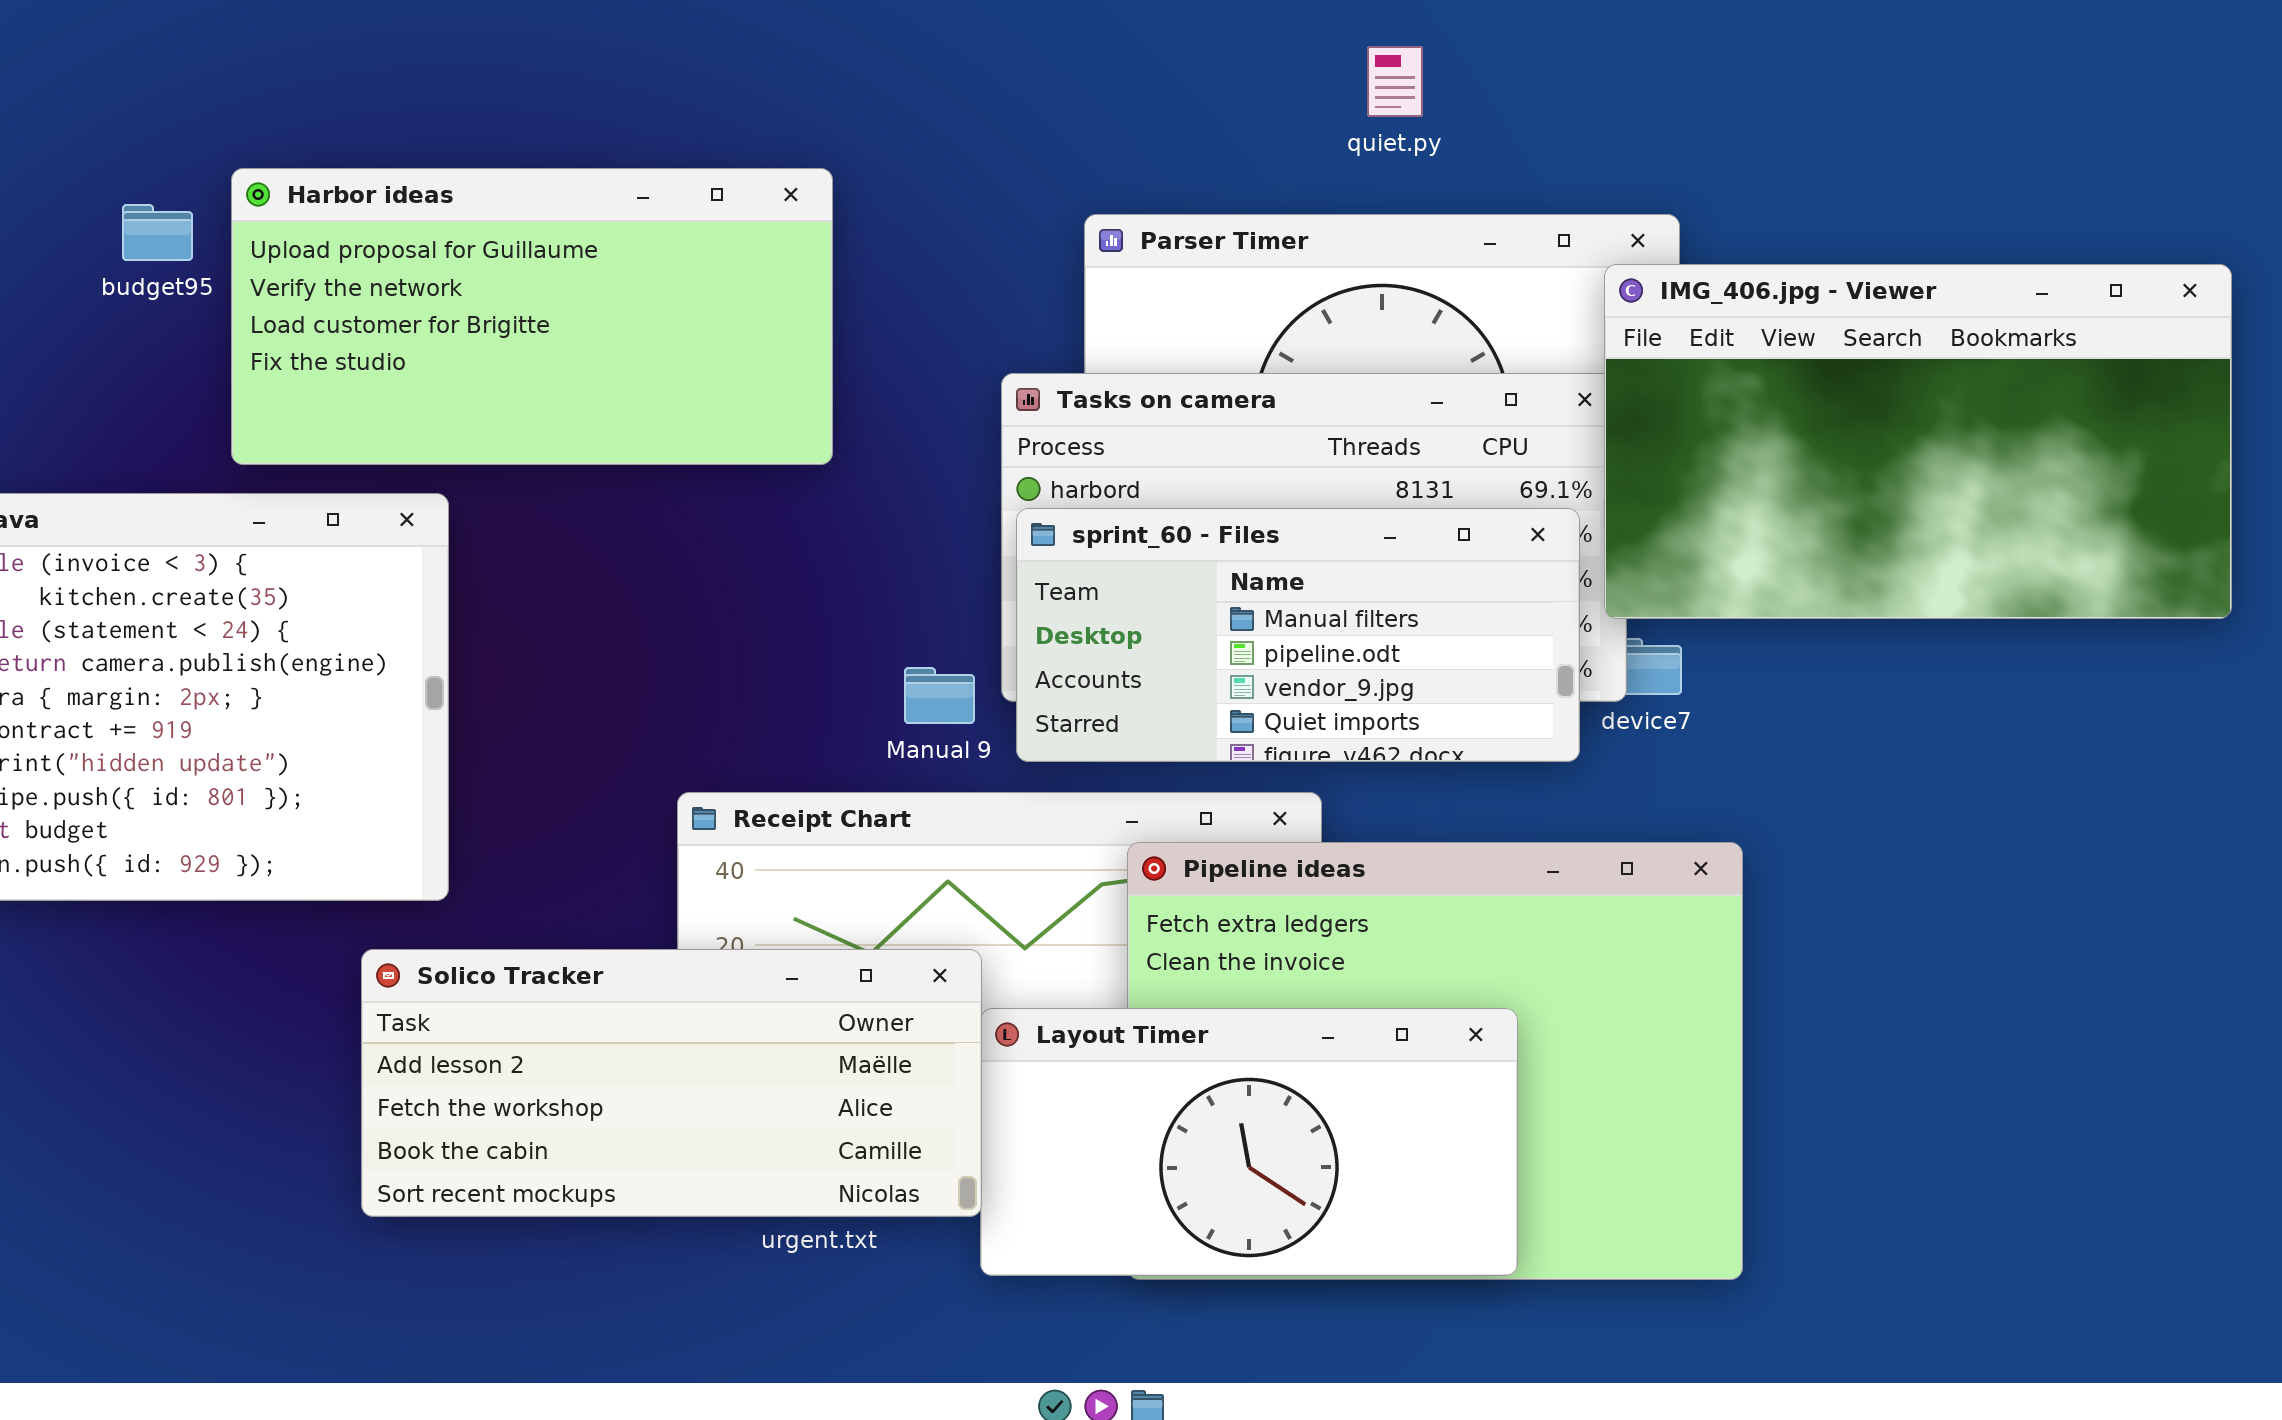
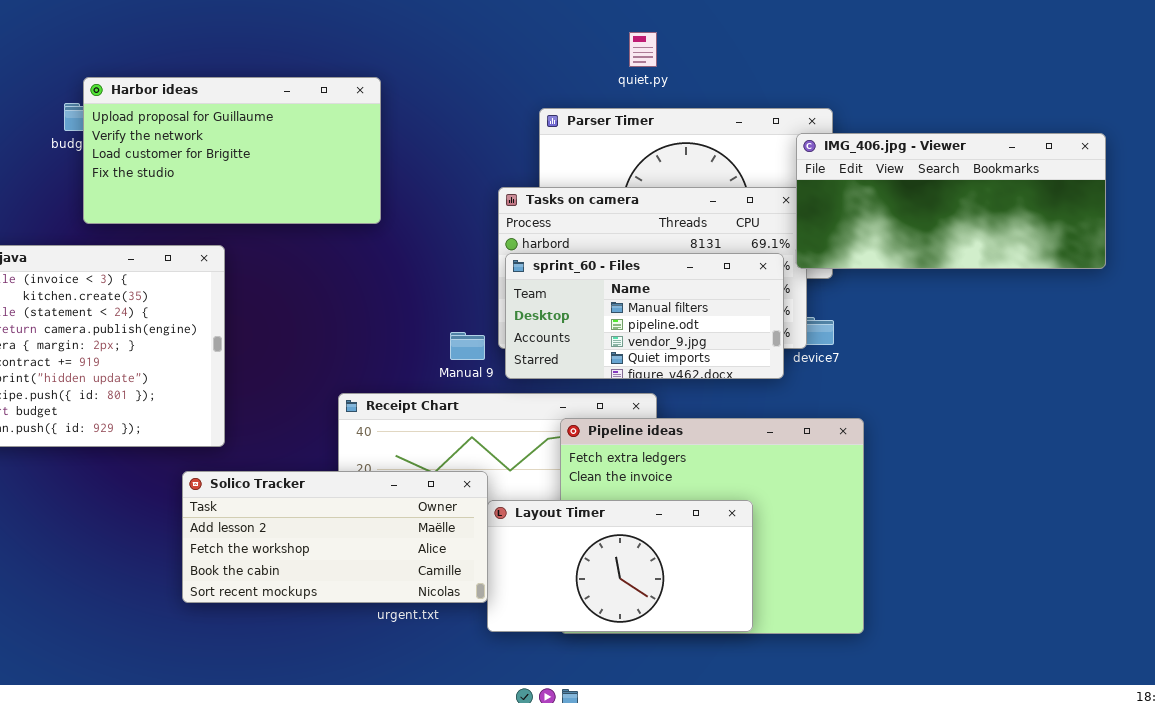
quiet.py: [1367,46,1423,117] -> [629,32,657,67], moved
Harbor ideas: [231,168,833,465] -> [83,77,381,224], moved
IMG_406.jpg - Viewer: [1604,264,2232,619] -> [796,133,1106,269], resized

